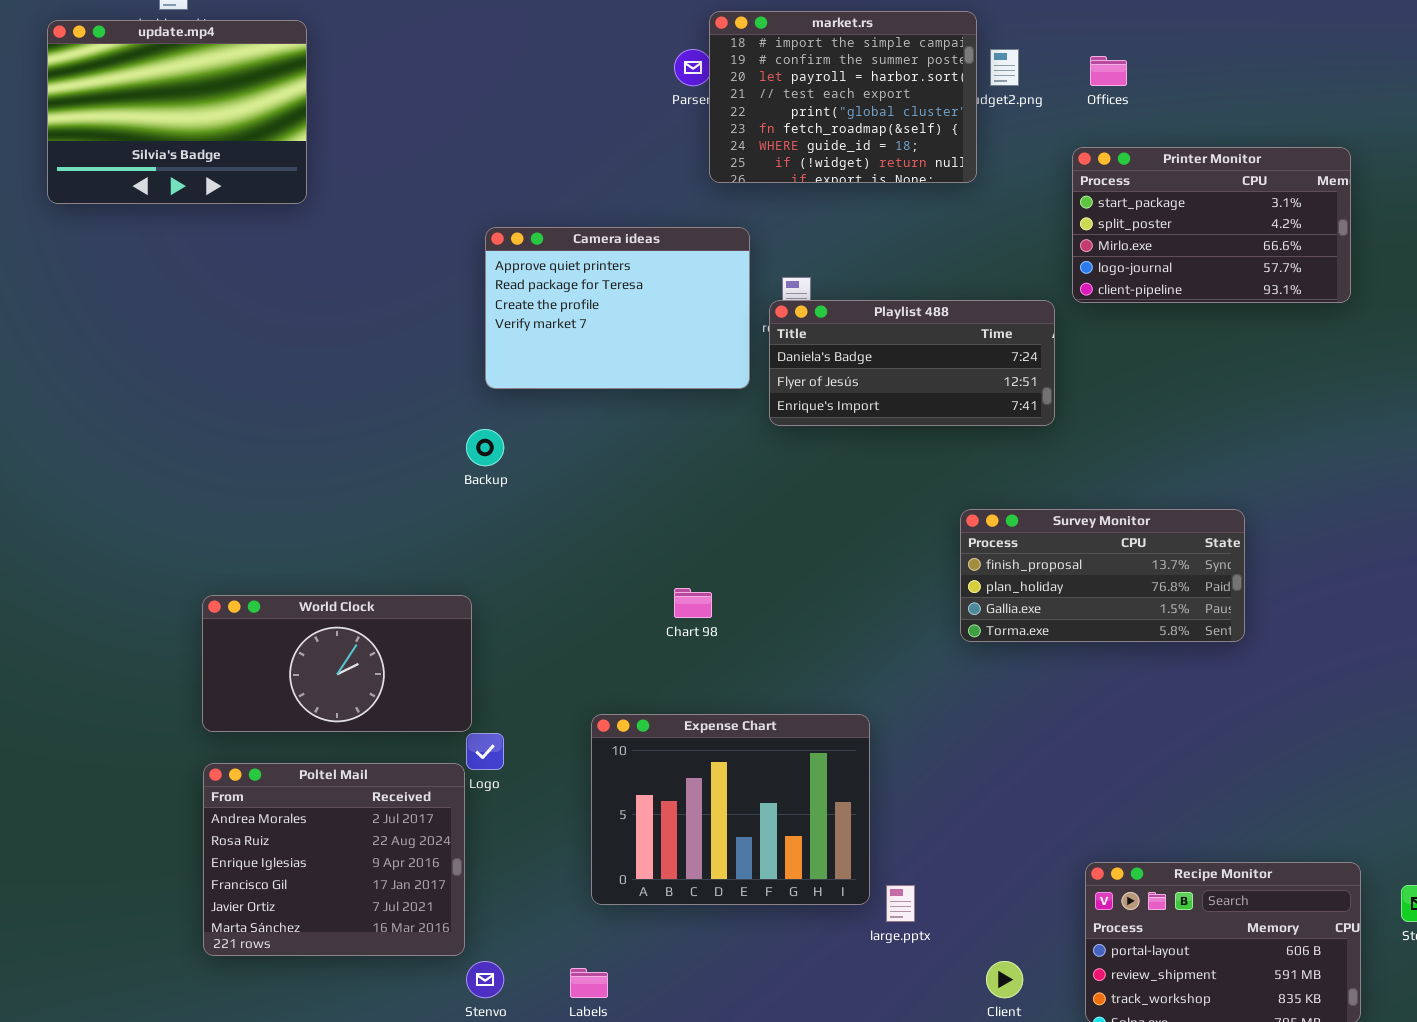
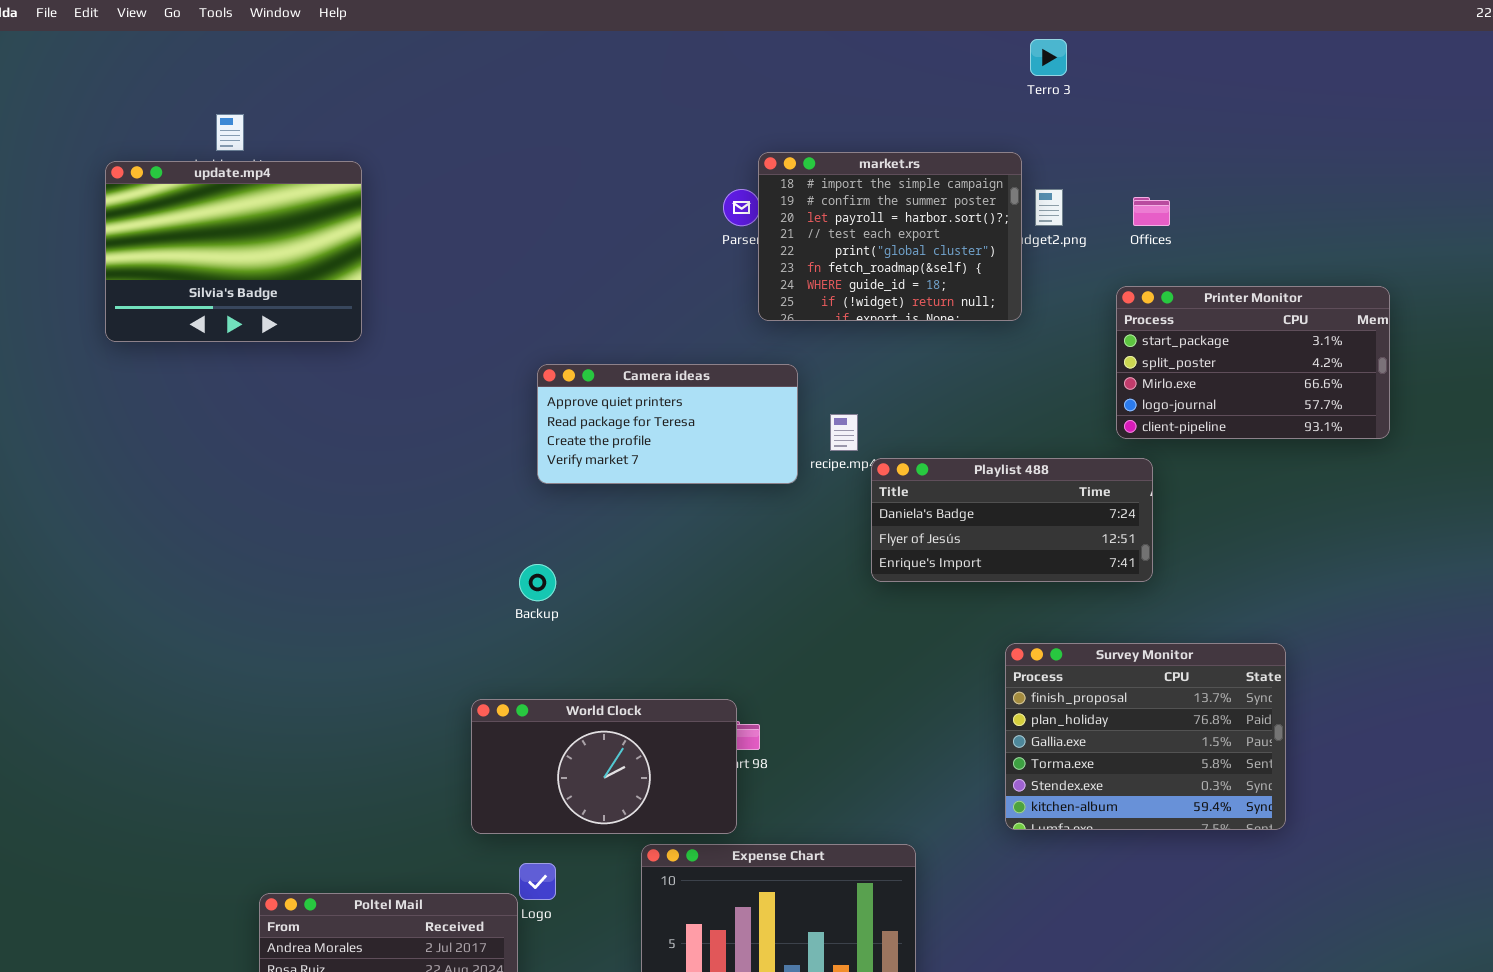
Camera ideas: [485,227,750,389] -> [537,364,798,484], resized
Playlist 488: [769,300,1055,426] -> [871,458,1153,582], moved
Survey Monitor: [960,509,1245,642] -> [1005,643,1286,830], resized
World Clock: [202,595,472,732] -> [471,699,737,834], moved

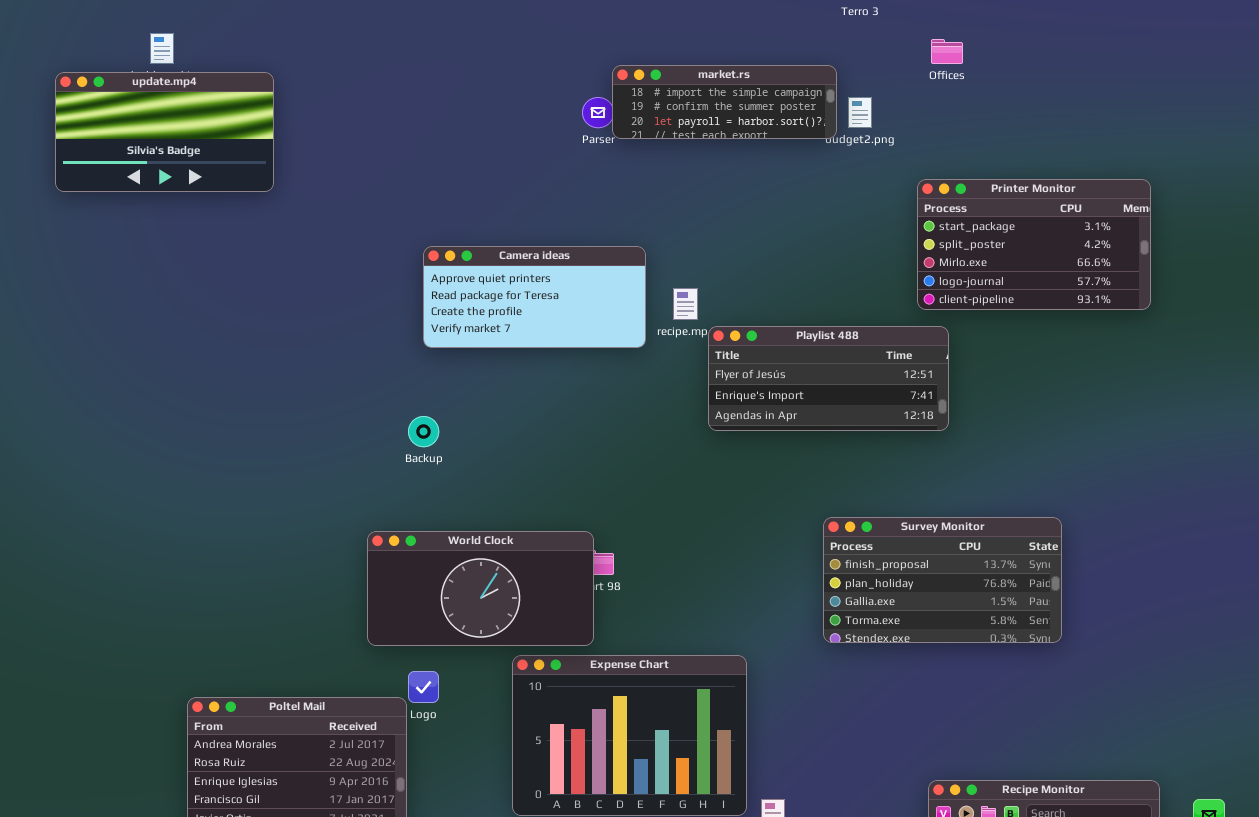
market.rs: [758,152,1022,321] -> [612,65,837,139], resized
update.mp4: [105,161,362,342] -> [55,72,274,192], resized
Offices: [1133,197,1170,226] -> [931,39,963,64], moved
Playlist 488: [871,458,1153,582] -> [708,326,949,431], scrolled down 1 row
Survey Monitor: [1005,643,1286,830] -> [823,517,1062,643], resized

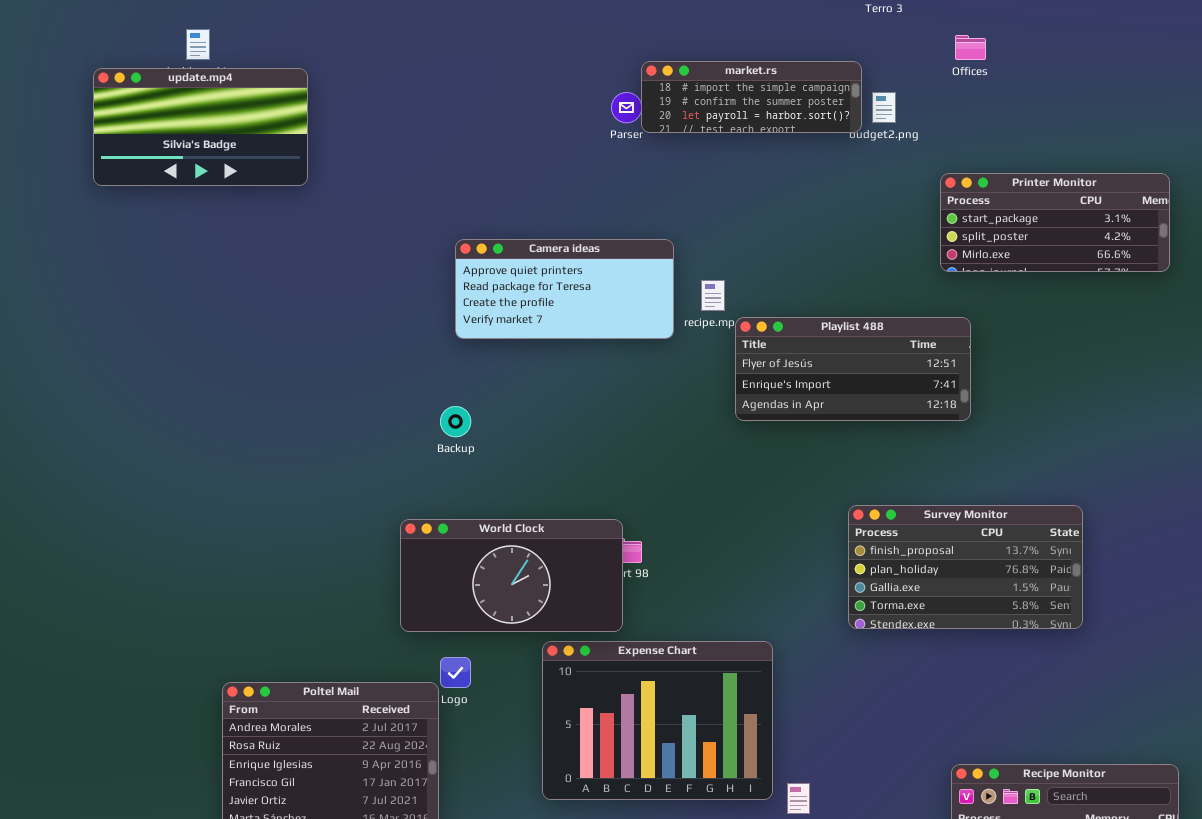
Printer Monitor: [917,179,1151,310] -> [940,173,1170,272], resized

